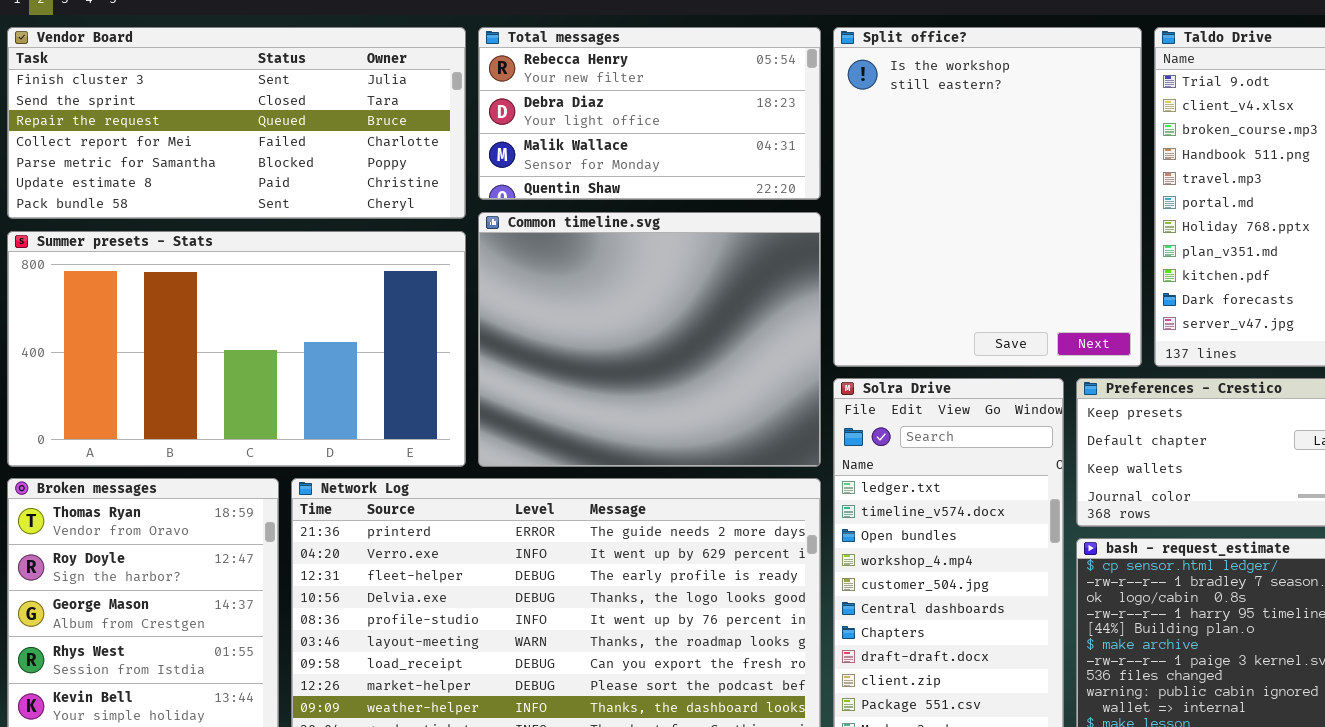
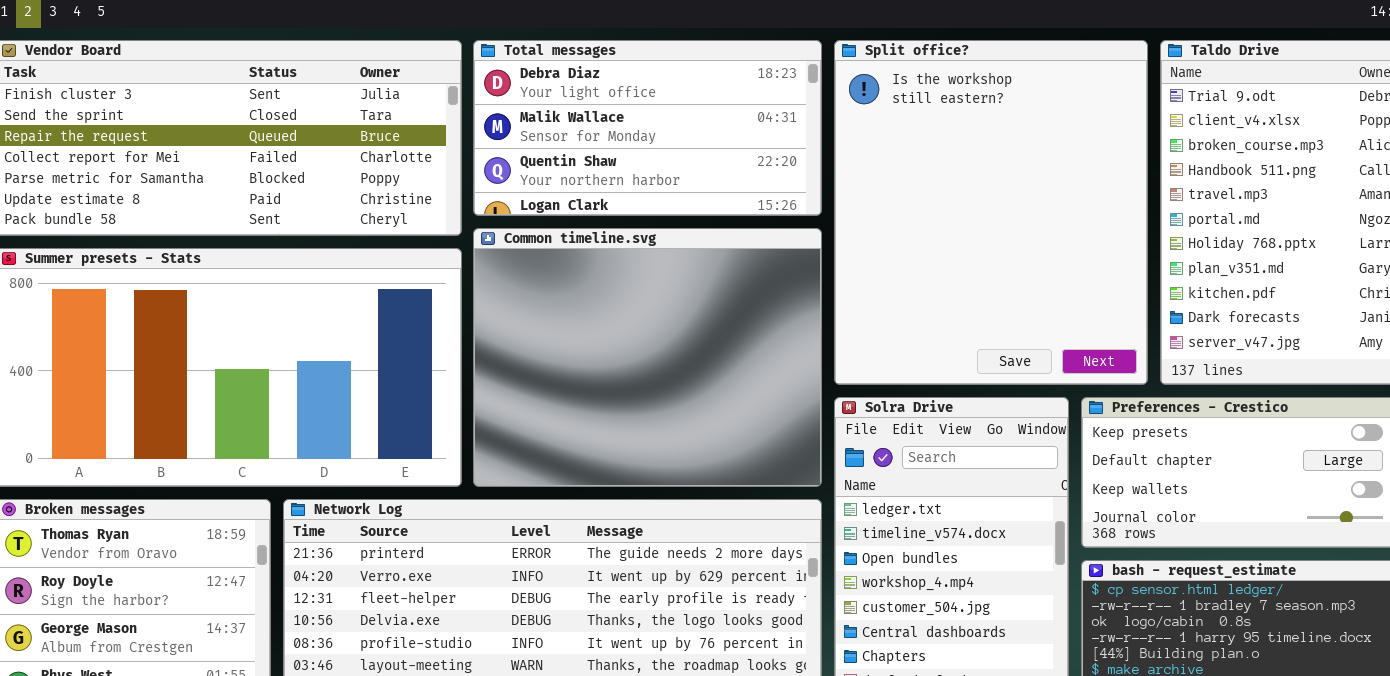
Total messages: [478,27,821,200] -> [473,40,822,216], scrolled down 1 row

